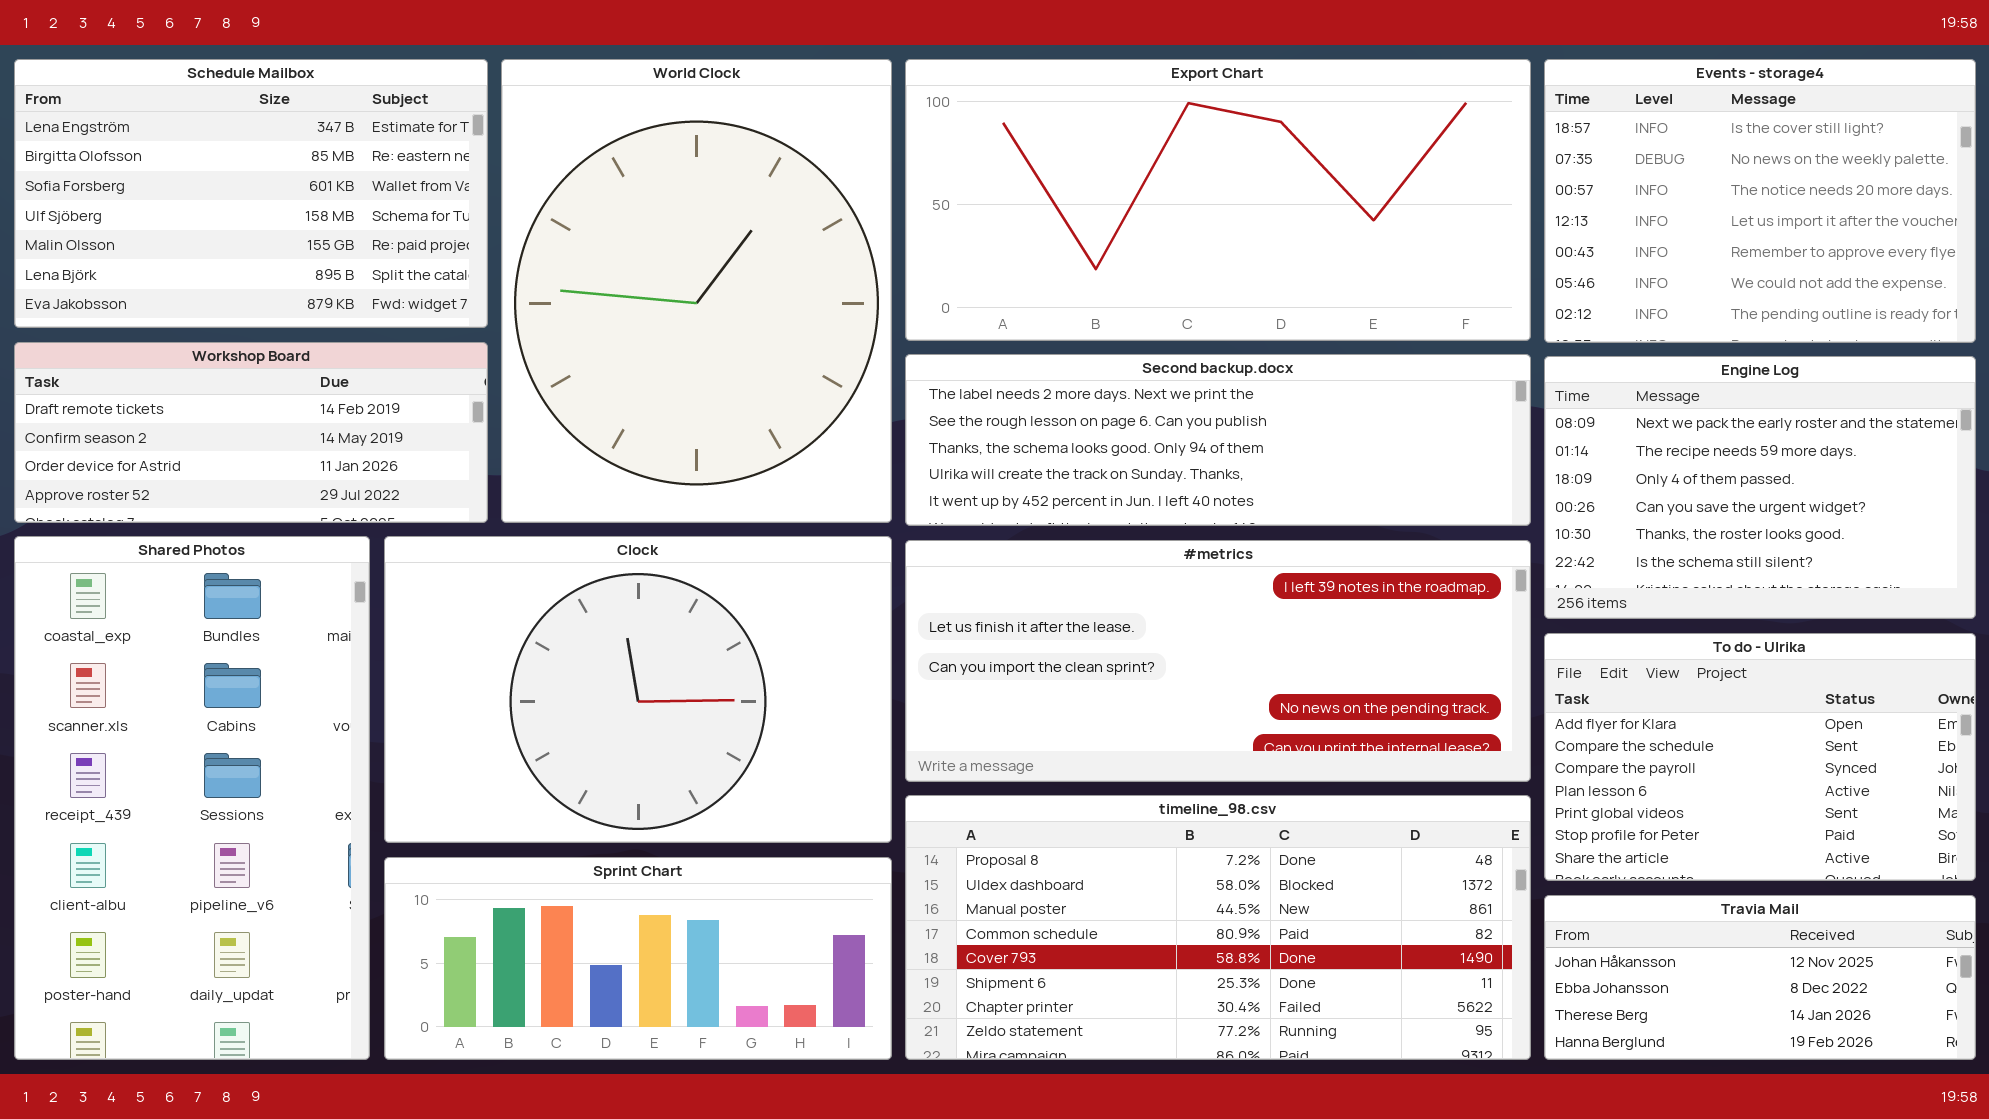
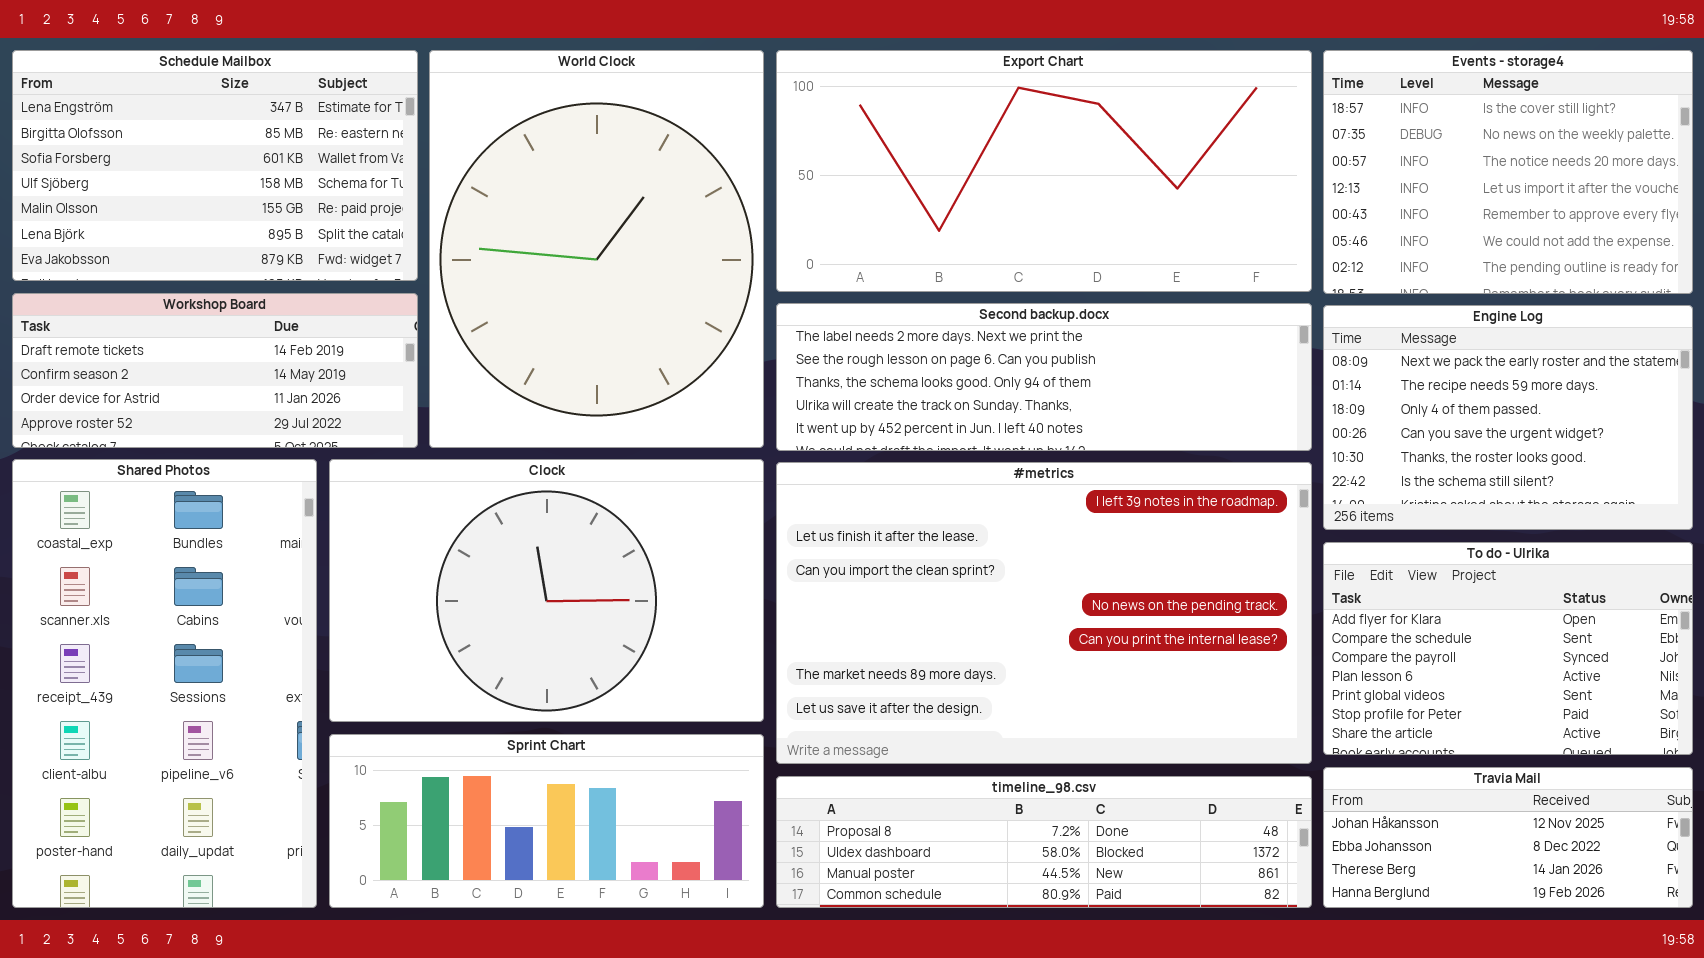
#metrics: [905,540,1531,782] -> [776,462,1312,764], resized
timeline_98.csv: [905,795,1531,1060] -> [776,776,1312,908], resized

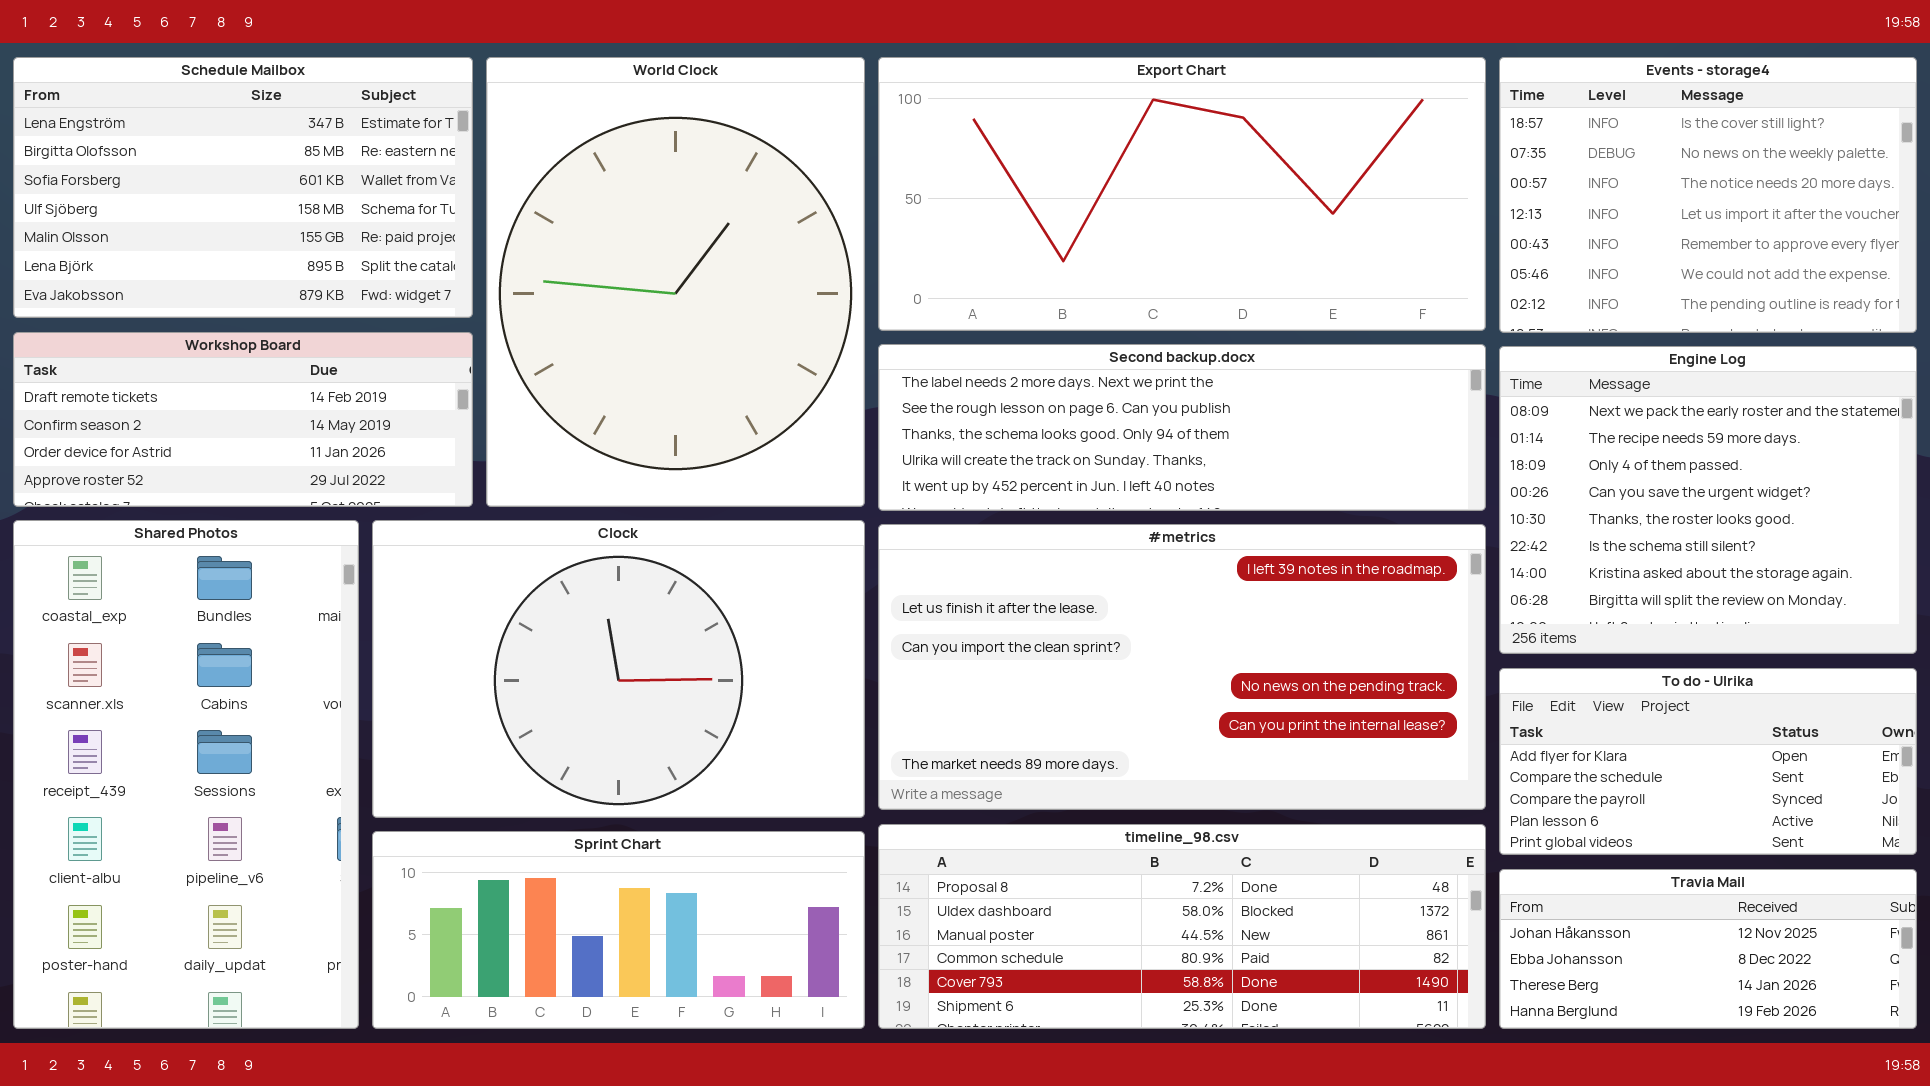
Engine Log: [1323,305,1693,530] -> [1499,346,1917,654], resized
#metrics: [776,462,1312,764] -> [878,524,1486,810], resized
To do - Ulrika: [1323,542,1693,755] -> [1499,668,1917,855], resized
timeline_98.csv: [776,776,1312,908] -> [878,824,1486,1029], resized

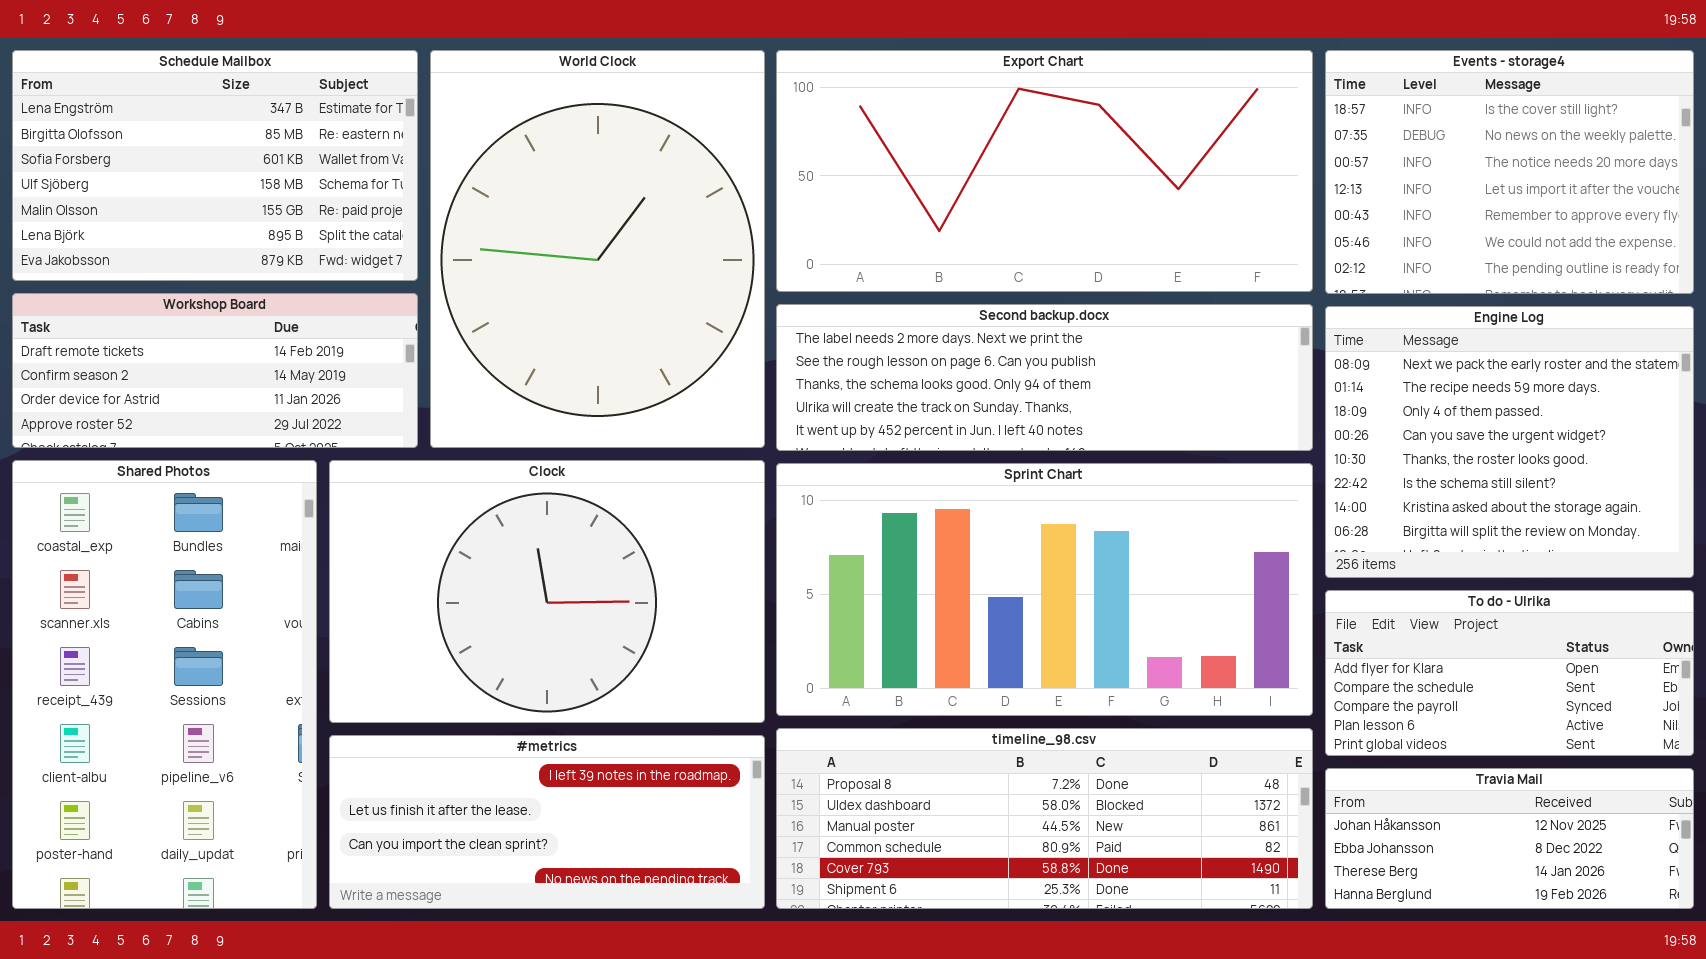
#metrics: [878,524,1486,810] -> [329,735,765,909], moved, resized
Sprint Chart: [372,831,865,1029] -> [776,463,1313,716], moved, resized

